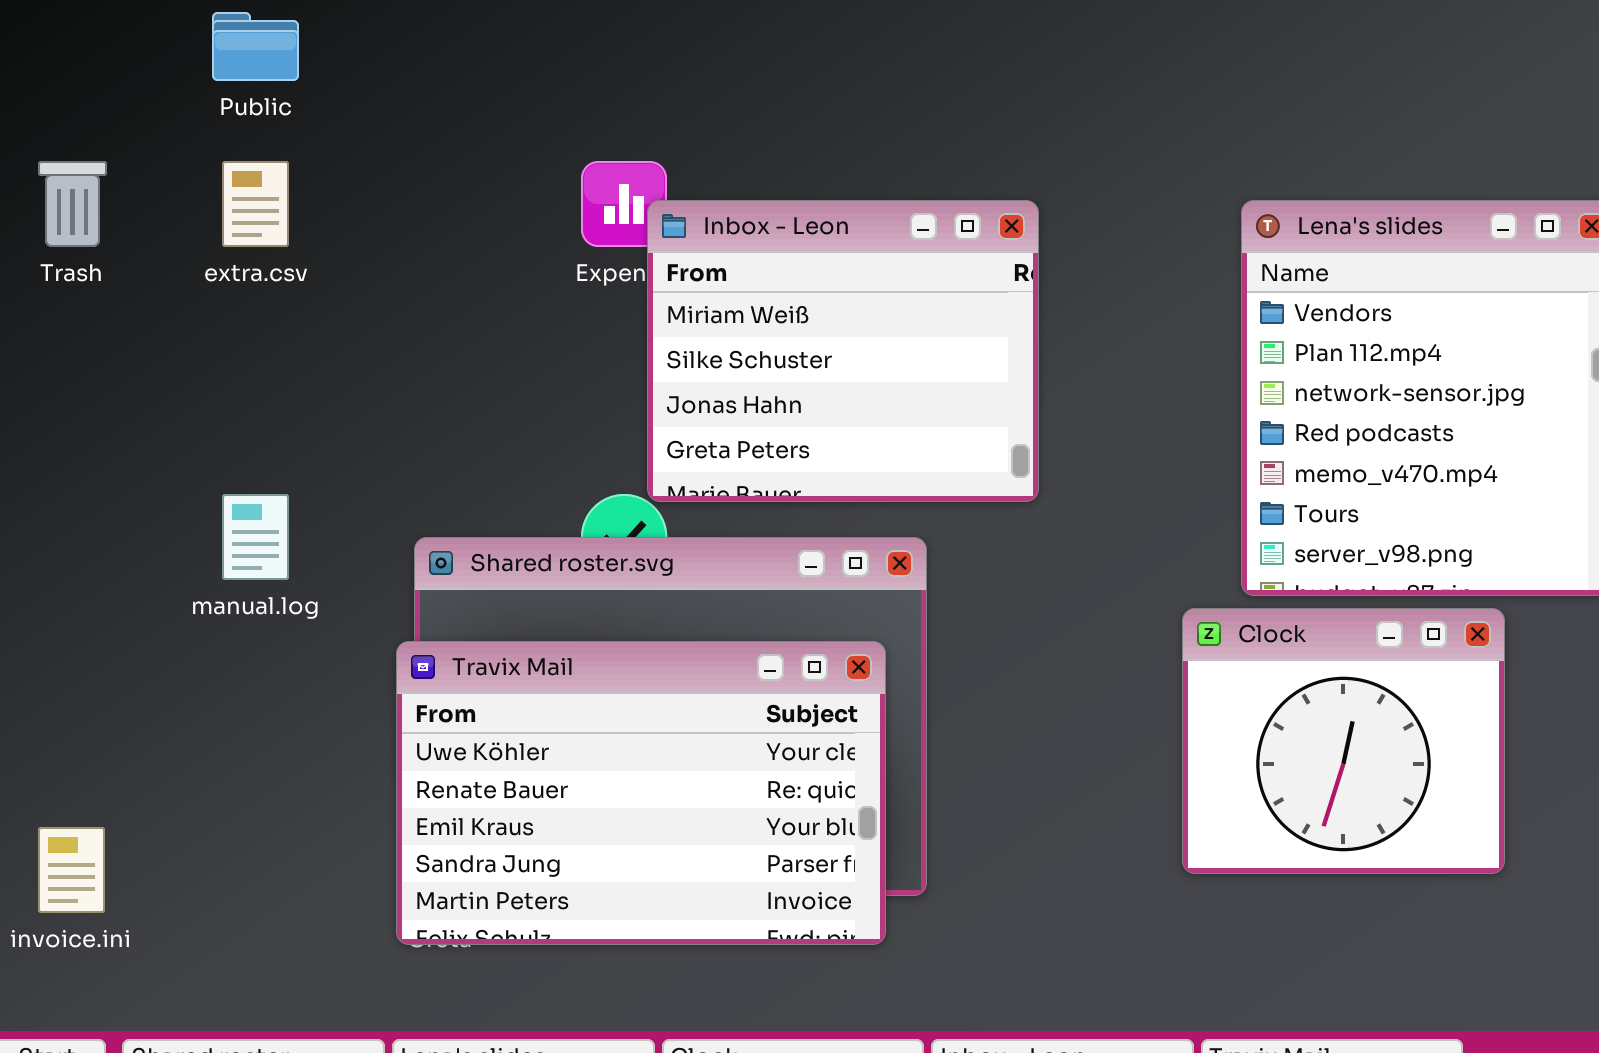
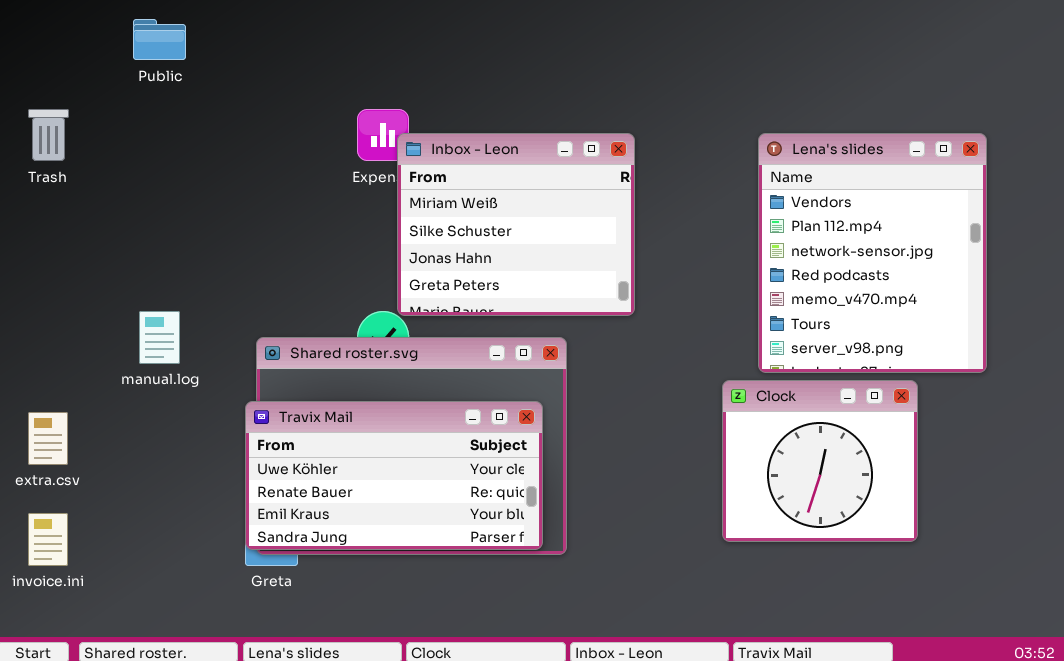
extra.csv: [222,161,289,247] -> [28,412,68,465], moved
Travix Mail: [396,641,886,945] -> [245,401,543,550], resized

